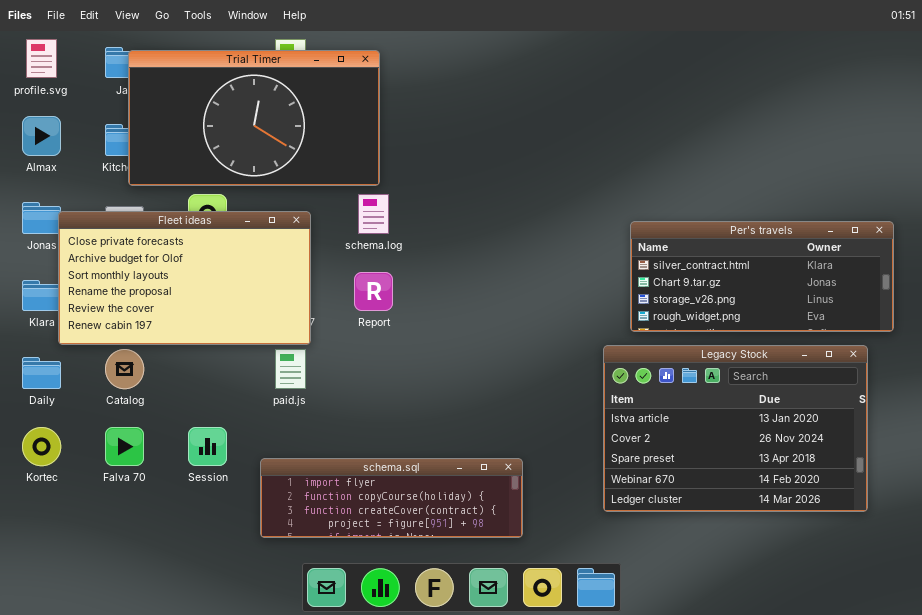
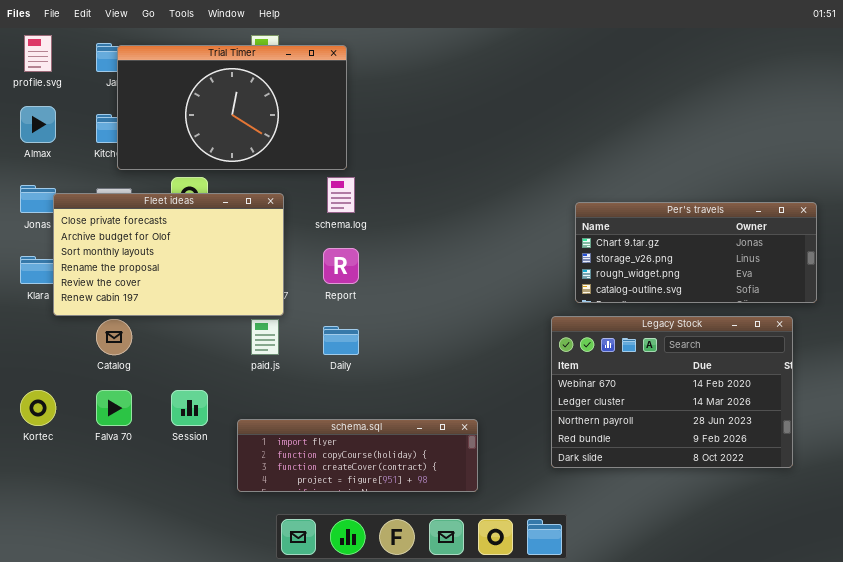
Per's travels: [630,221,894,332] -> [575,202,817,303], scrolled down 1 row
Legacy Stock: [603,345,868,512] -> [551,316,793,468], scrolled down 3 rows
Daily: [22,357,61,389] -> [323,326,359,355], moved

